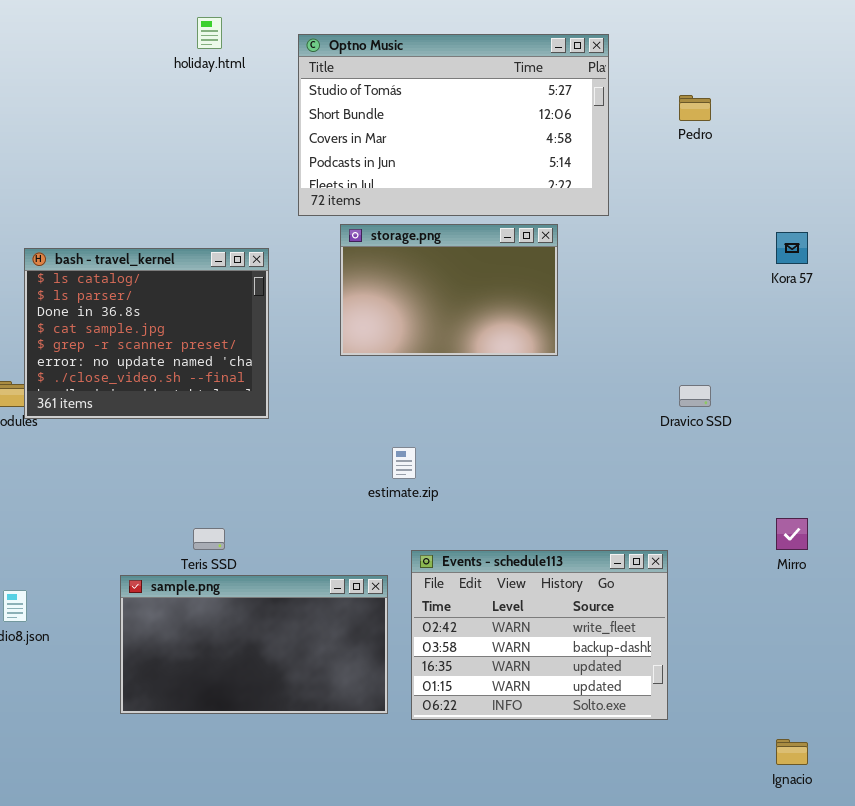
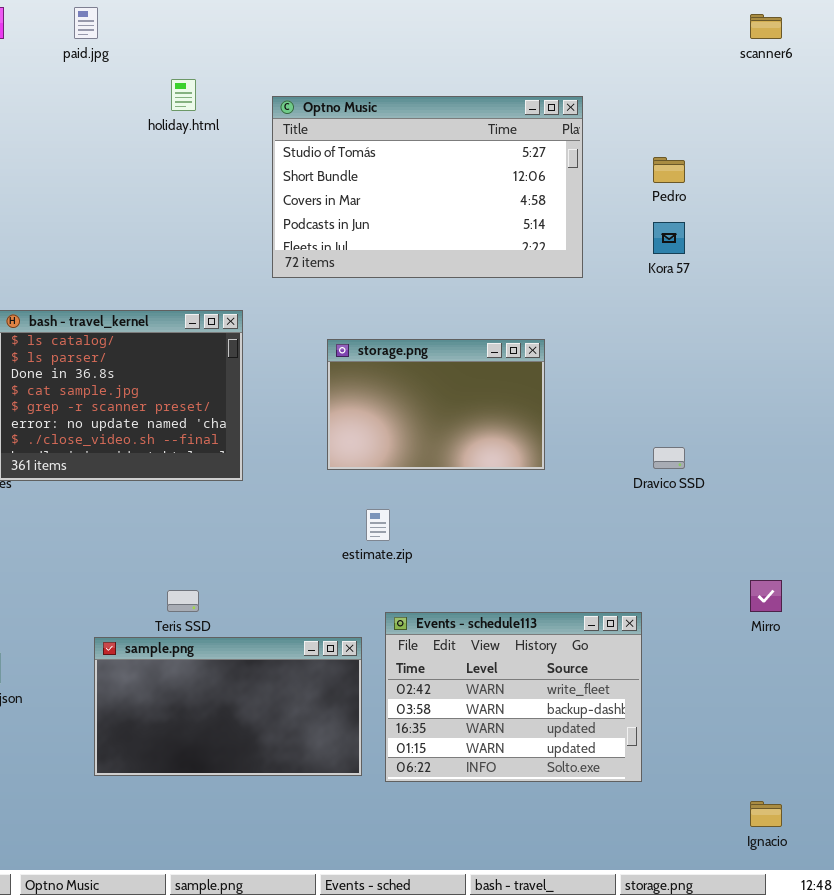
storage.png: [340,224,558,356] -> [327,339,545,470], moved
Kora 57: [776,232,808,264] -> [653,222,685,254], moved

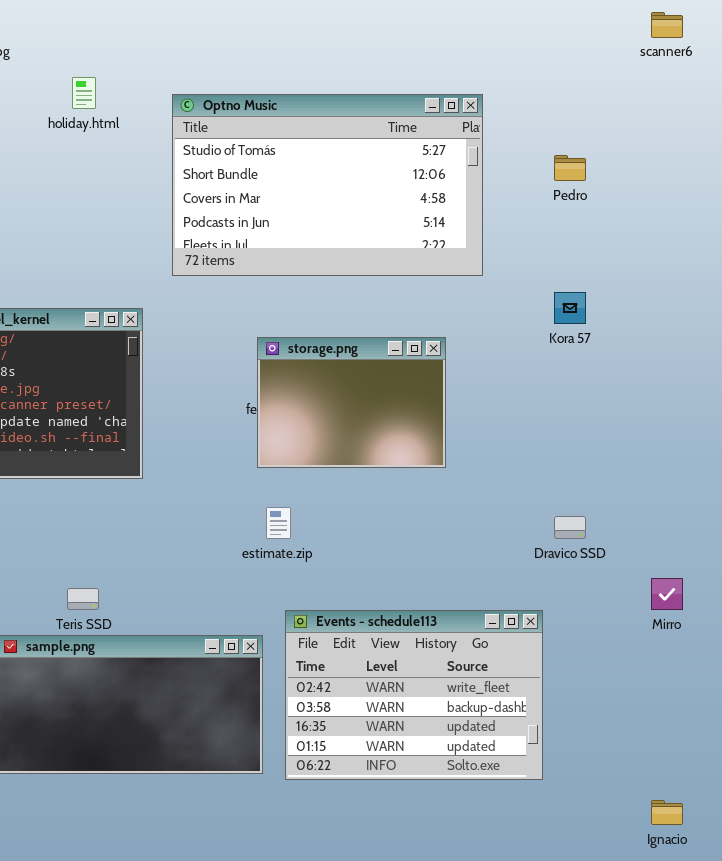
Kora 57: [653,222,685,254] -> [554,292,586,324], moved
storage.png: [327,339,545,470] -> [257,337,446,468], resized
Dravico SSD: [653,447,685,469] -> [554,516,586,539], moved

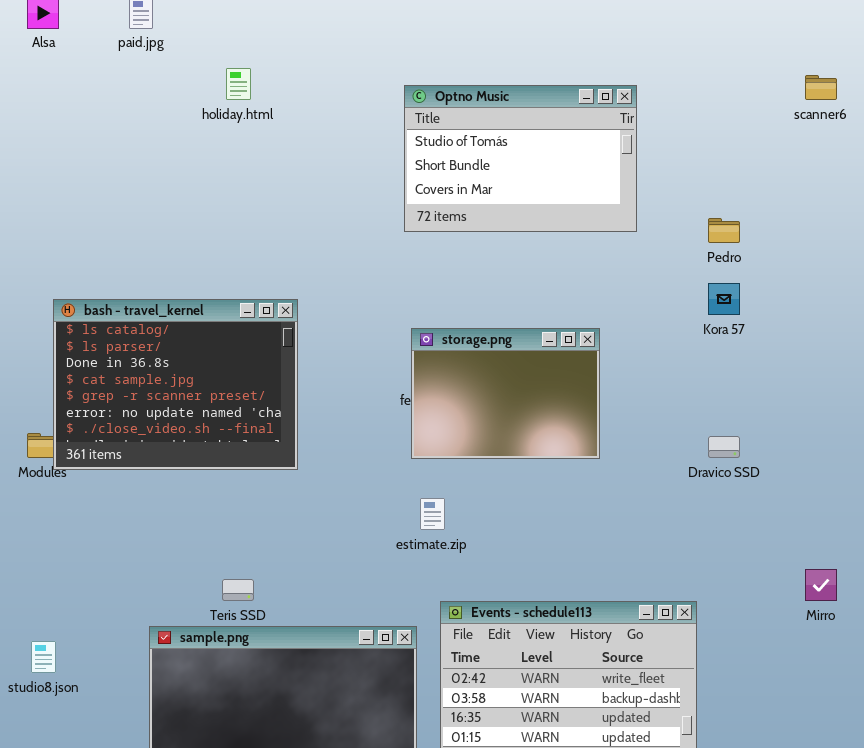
scanner6: [651,12,683,38] -> [805,75,837,100], moved
Optno Music: [172,94,483,276] -> [404,85,637,232], resized
Pedro: [554,155,586,181] -> [708,218,740,243], moved
Dravico SSD: [554,516,586,539] -> [708,436,740,458], moved

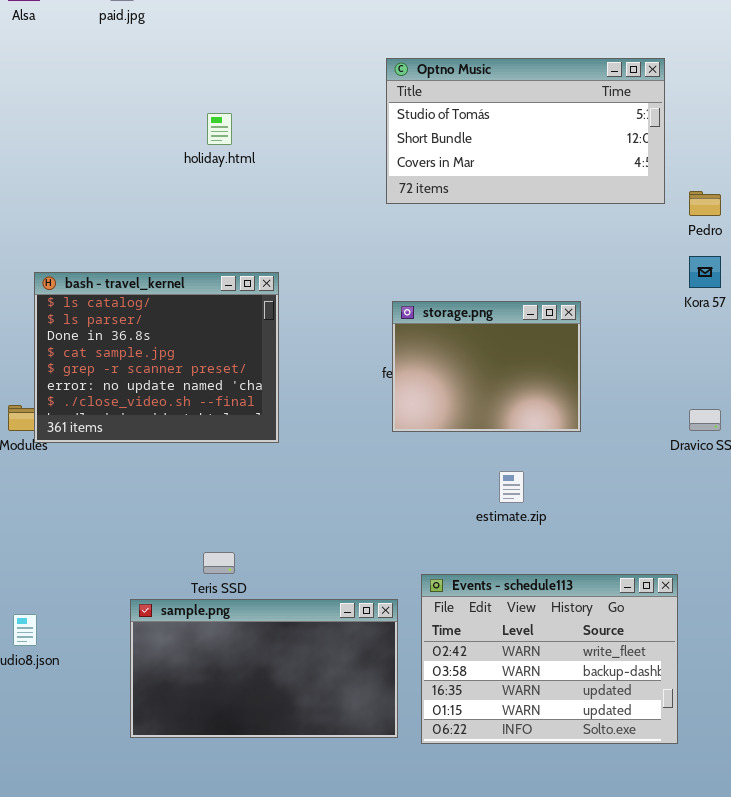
holiday.html: [226,68,251,100] -> [207,113,232,145], moved
Optno Music: [404,85,637,232] -> [386,58,665,204], resized
estimate.zip: [420,498,445,530] -> [499,471,524,503], moved

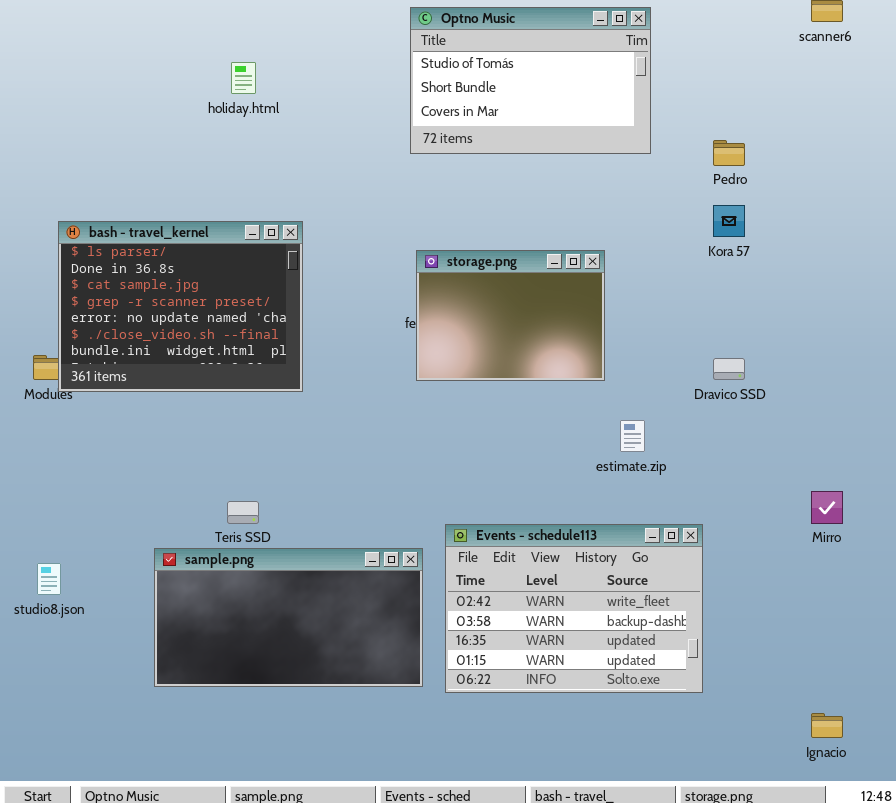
Optno Music: [386,58,665,204] -> [410,7,651,154], resized
bash - travel_kernel: [34,272,279,443] -> [58,221,303,392], scrolled down 1 row
estimate.zip: [499,471,524,503] -> [620,420,645,452], moved

